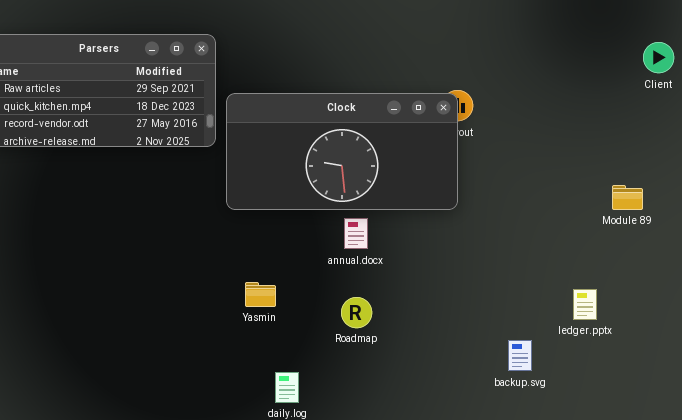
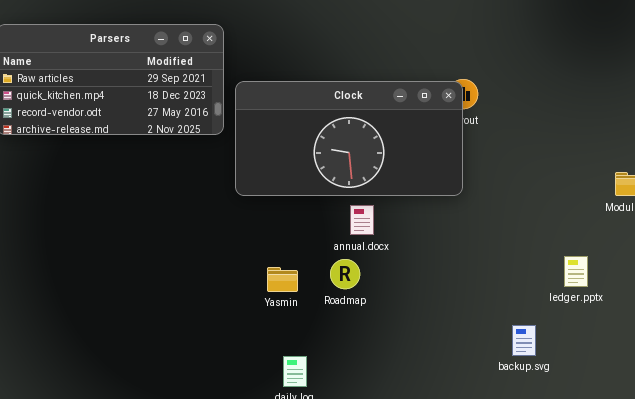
Yasmin: [245,282,276,307] -> [267,267,298,292], moved
ledger.pptx: [573,289,597,320] -> [564,256,588,287], moved
Roadmap: [341,297,372,328] -> [330,259,360,289], moved

